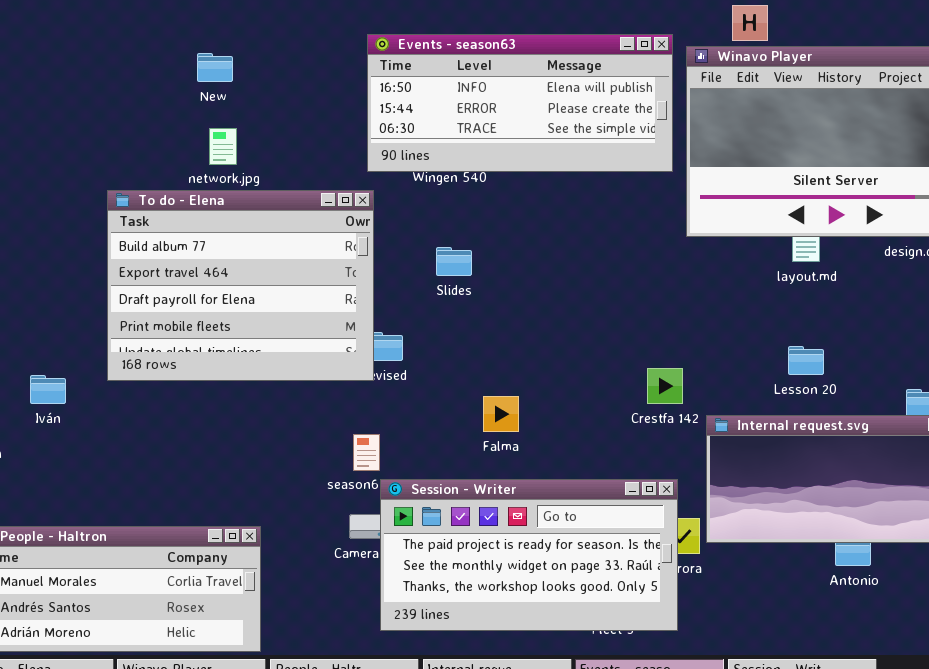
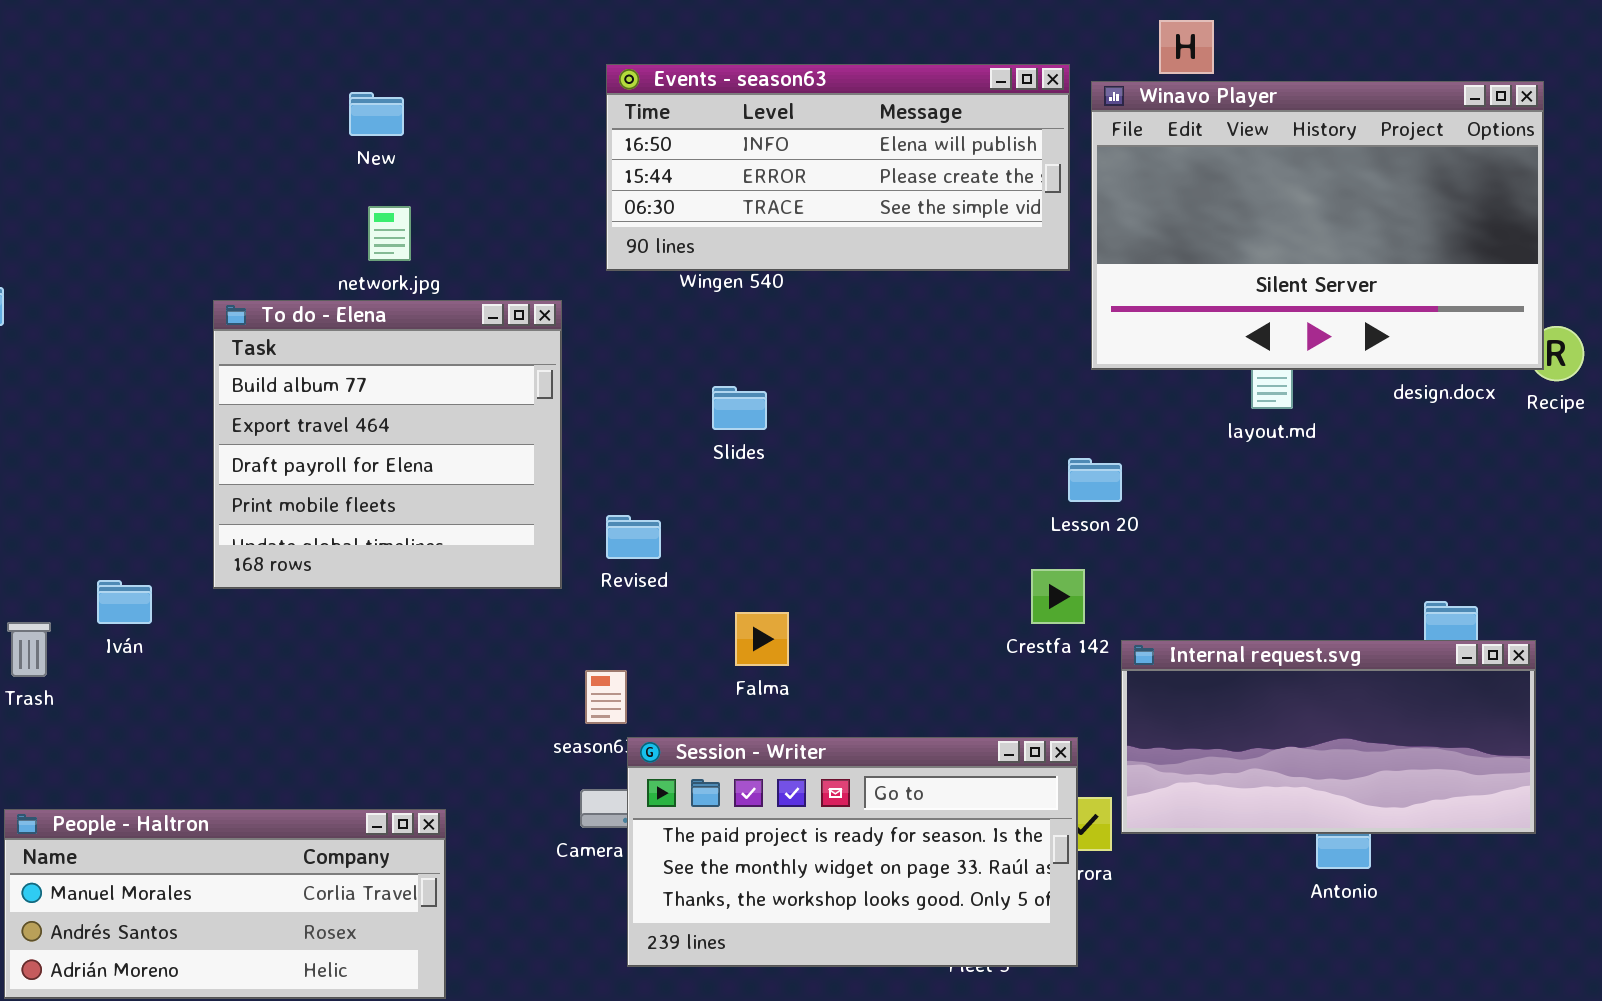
To do - Elena: [107,190,374,381] -> [213,300,562,589], resized
Lesson 20: [788,346,824,375] -> [1068,458,1122,502], moved
Falma: [483,396,519,432] -> [735,612,789,666], moved

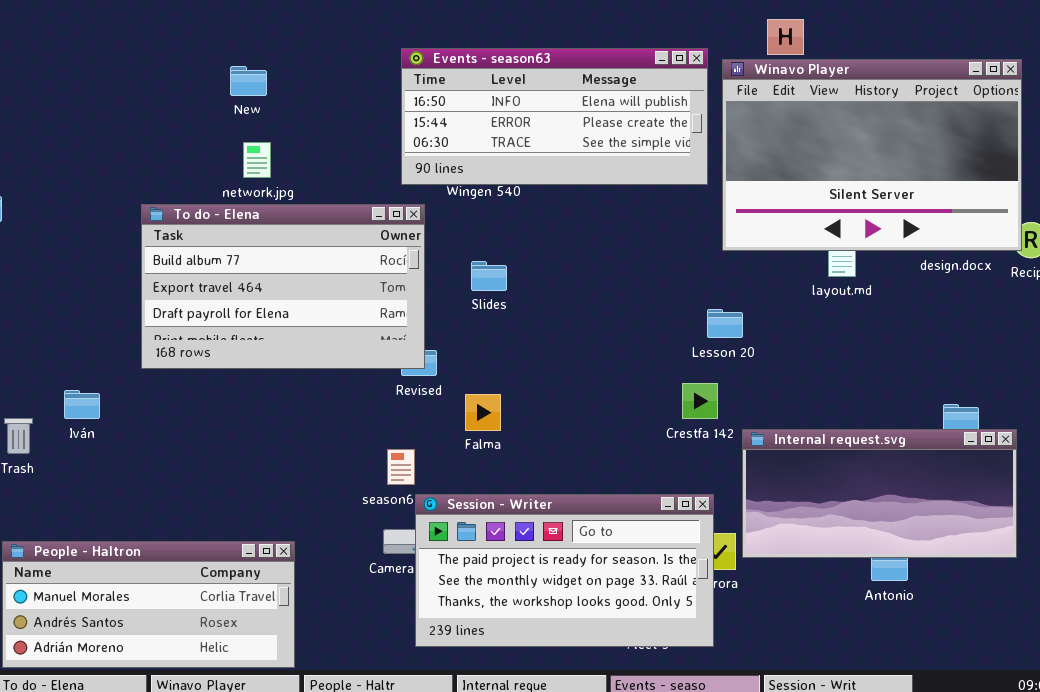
To do - Elena: [213,300,562,589] -> [141,204,425,369], resized
Falma: [735,612,789,666] -> [465,394,501,431], moved

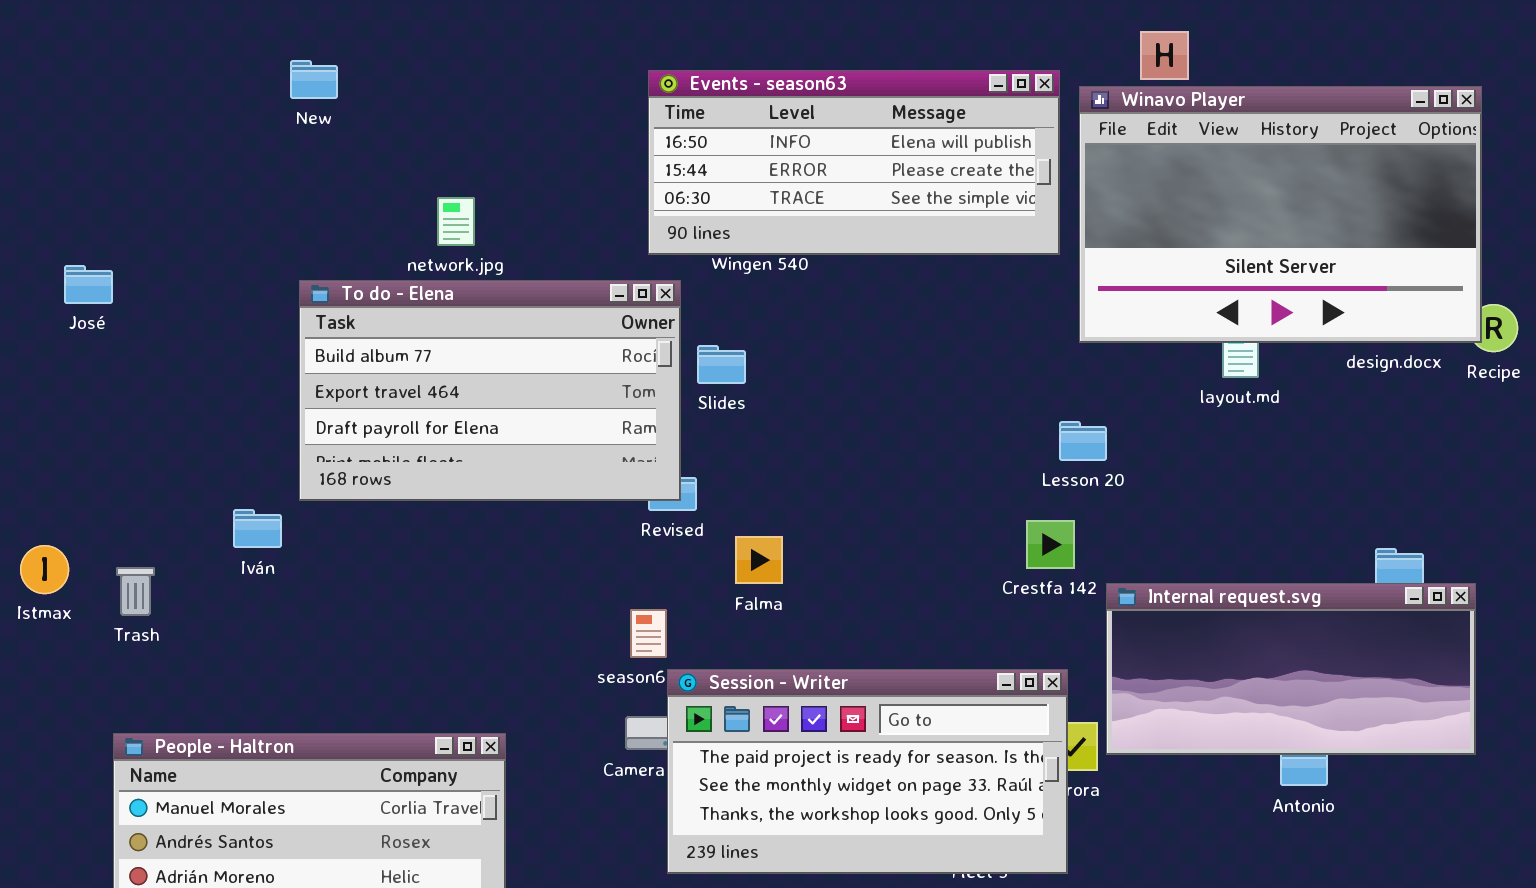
New: [230,66,267,96] -> [290,60,338,99], moved
Slides: [471,261,507,291] -> [697,345,746,384], moved
Iván: [64,390,100,419] -> [233,509,282,548], moved

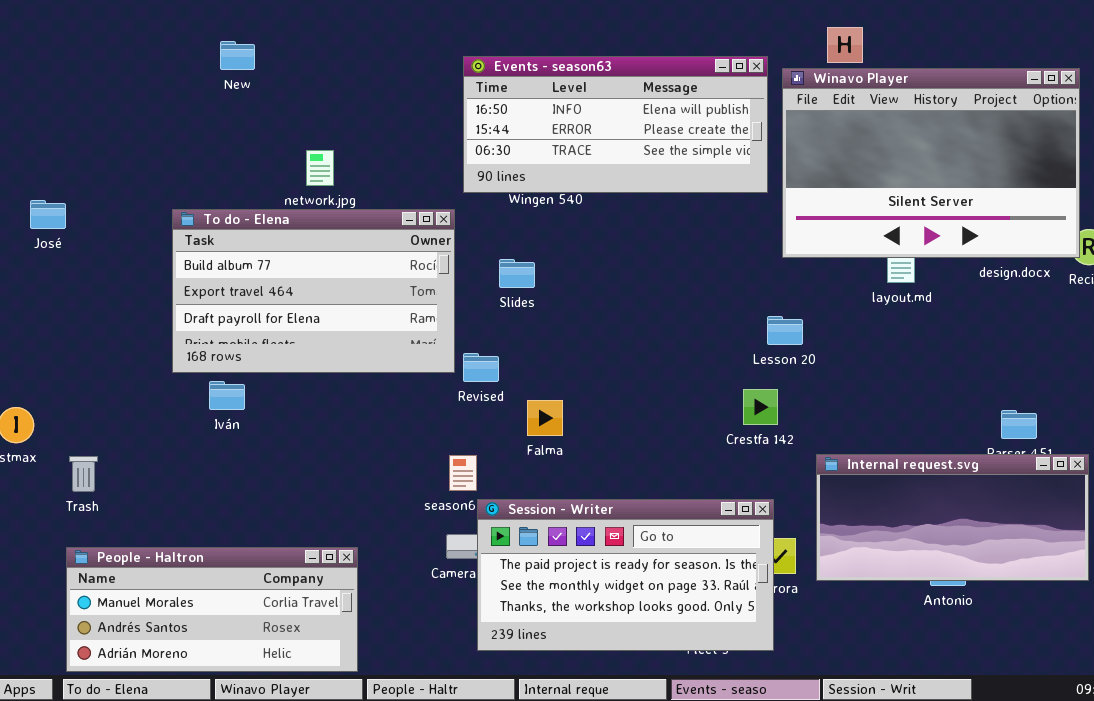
New: [290,60,338,99] -> [220,41,255,70], moved
To do - Elena: [299,280,681,501] -> [172,209,455,373], moved
Iván: [233,509,282,548] -> [209,381,245,410], moved
Trash: [116,567,155,616] -> [69,456,98,492], moved
Internal request.svg: [1106,583,1476,755] -> [816,454,1089,581], moved

